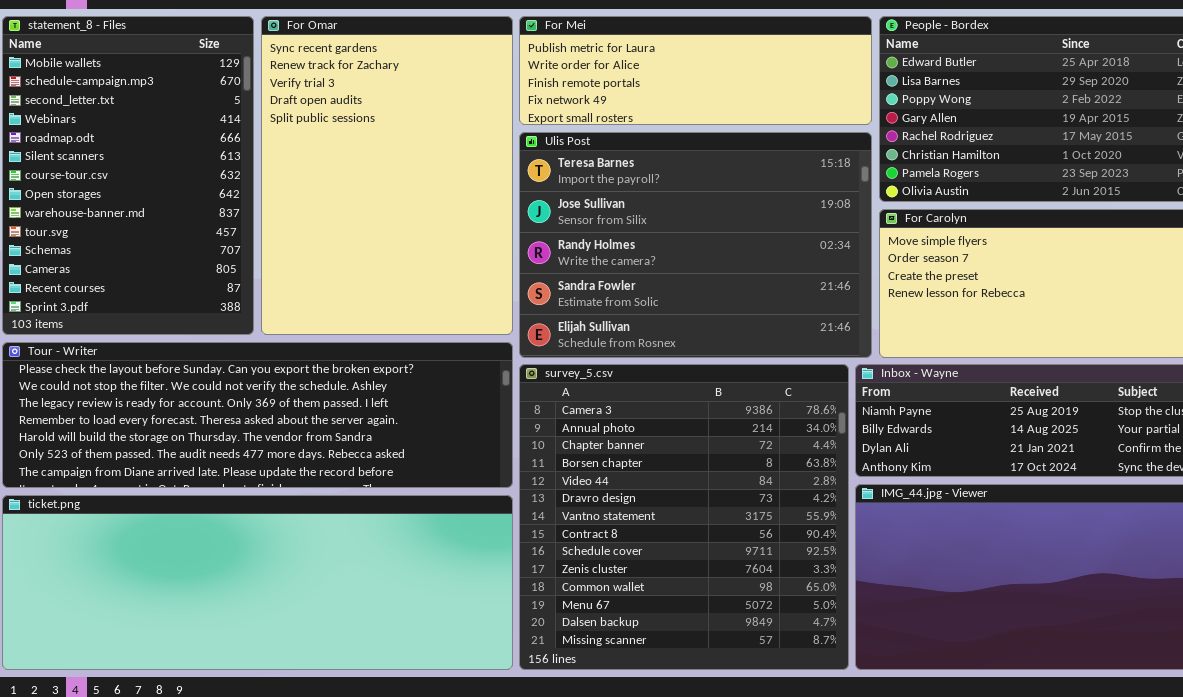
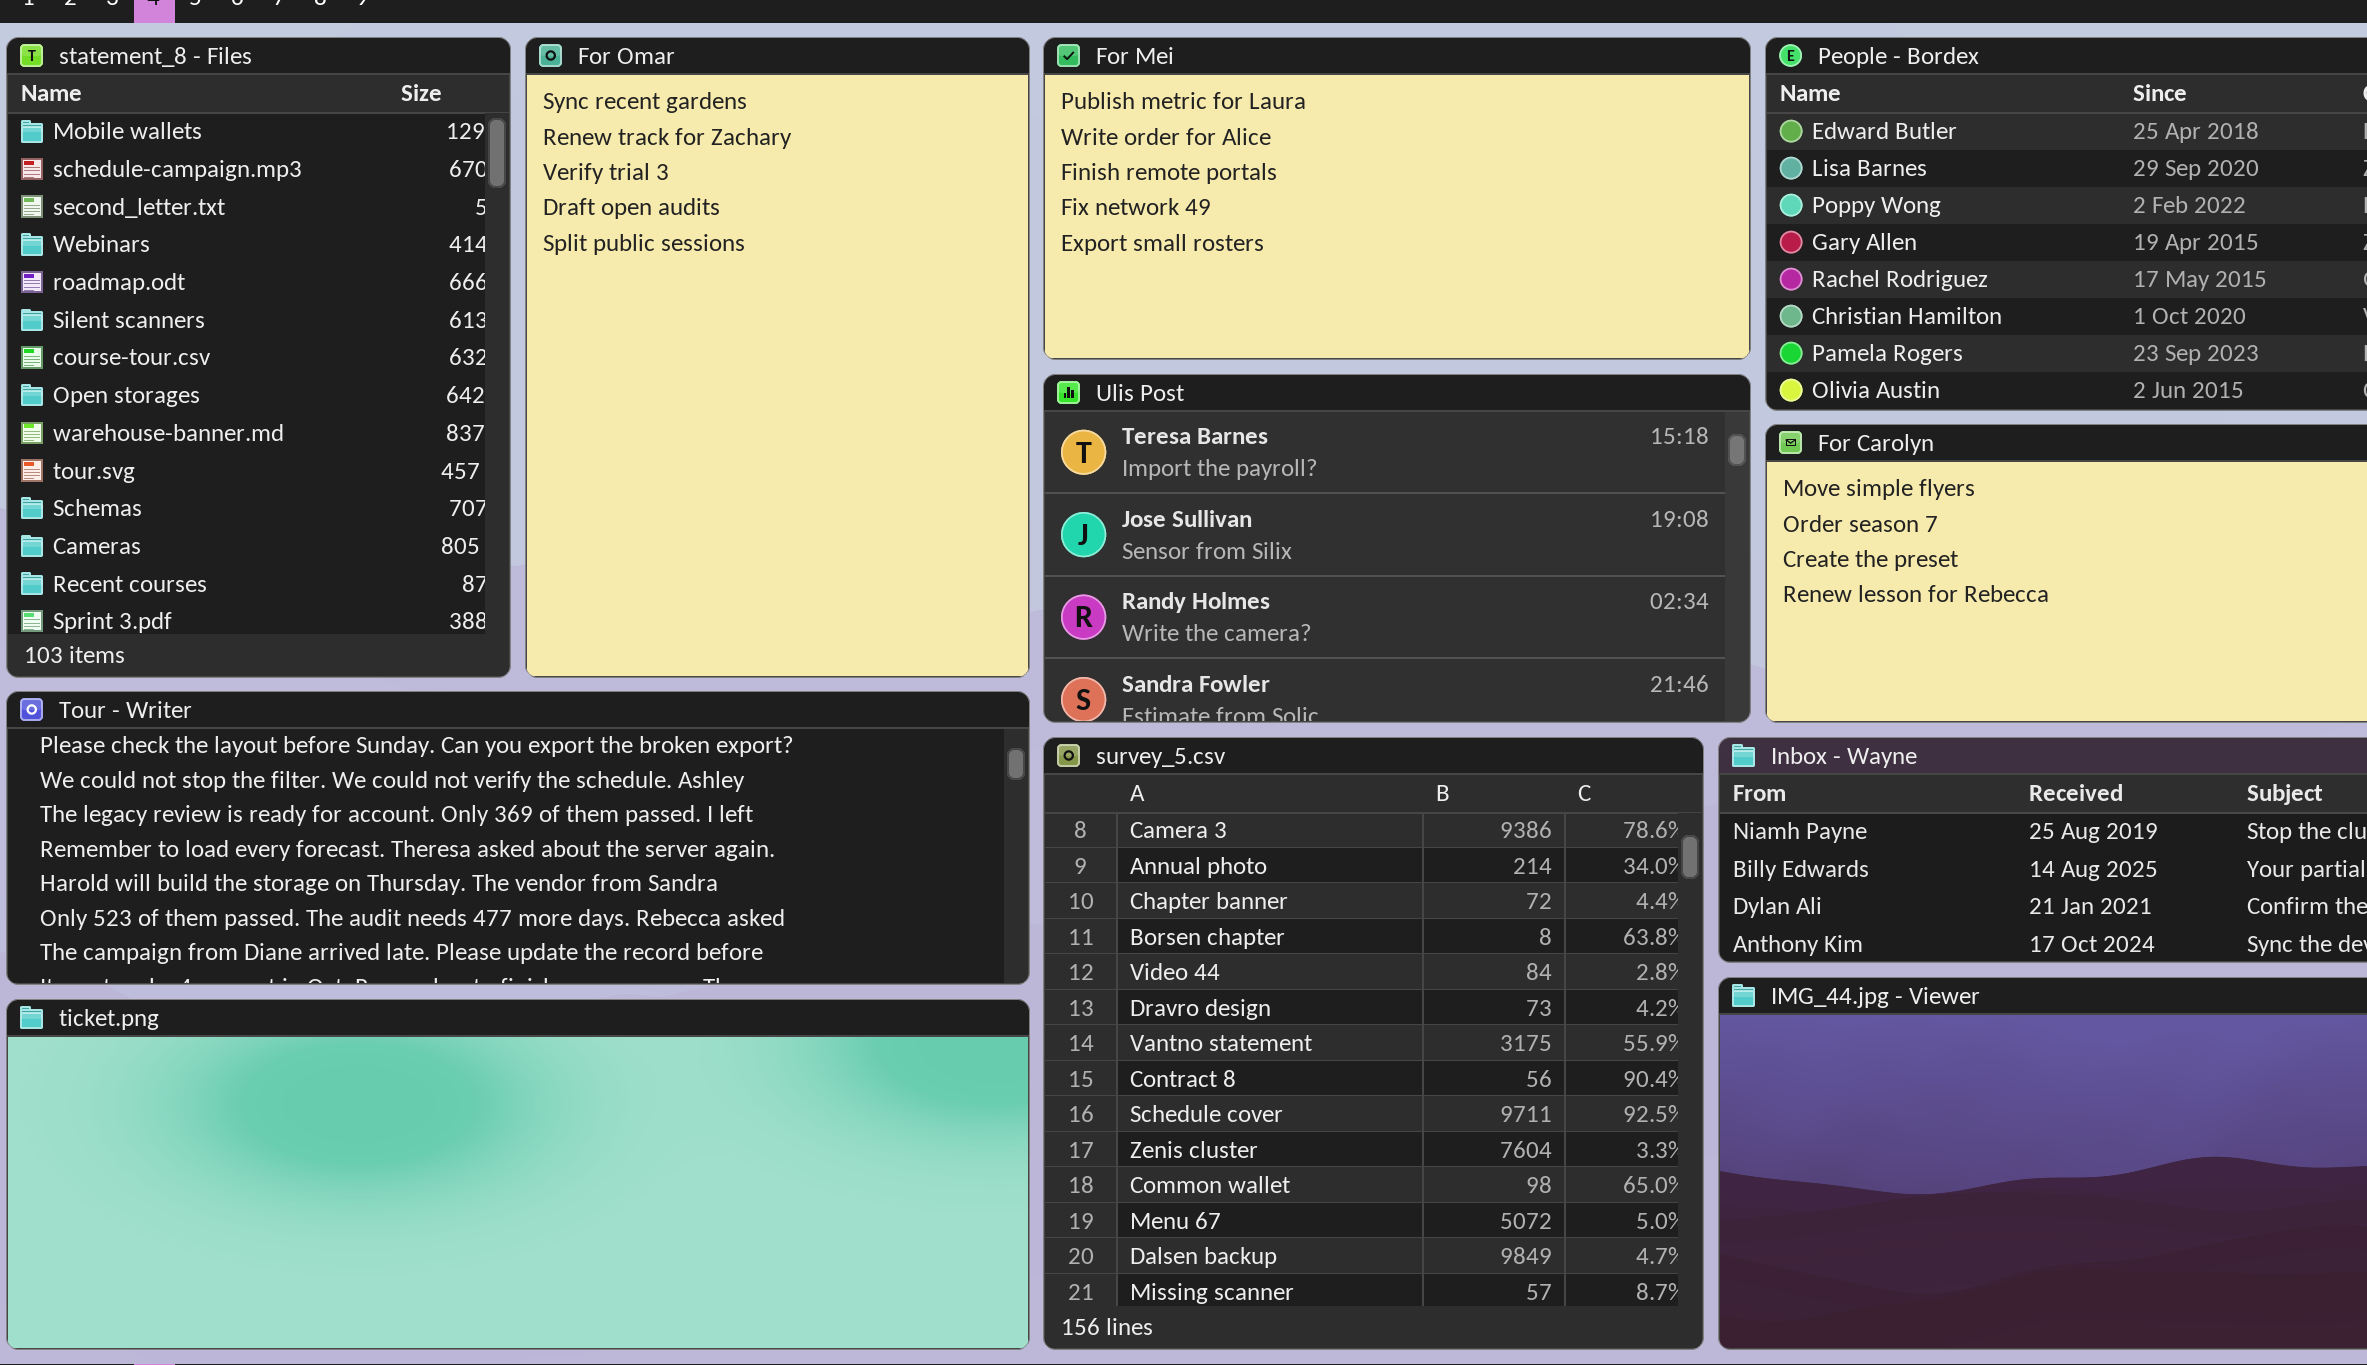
For Mei: [519,16,872,125] -> [1043,37,1751,360], resized
Ulis Post: [519,132,872,358] -> [1043,374,1751,723], resized

